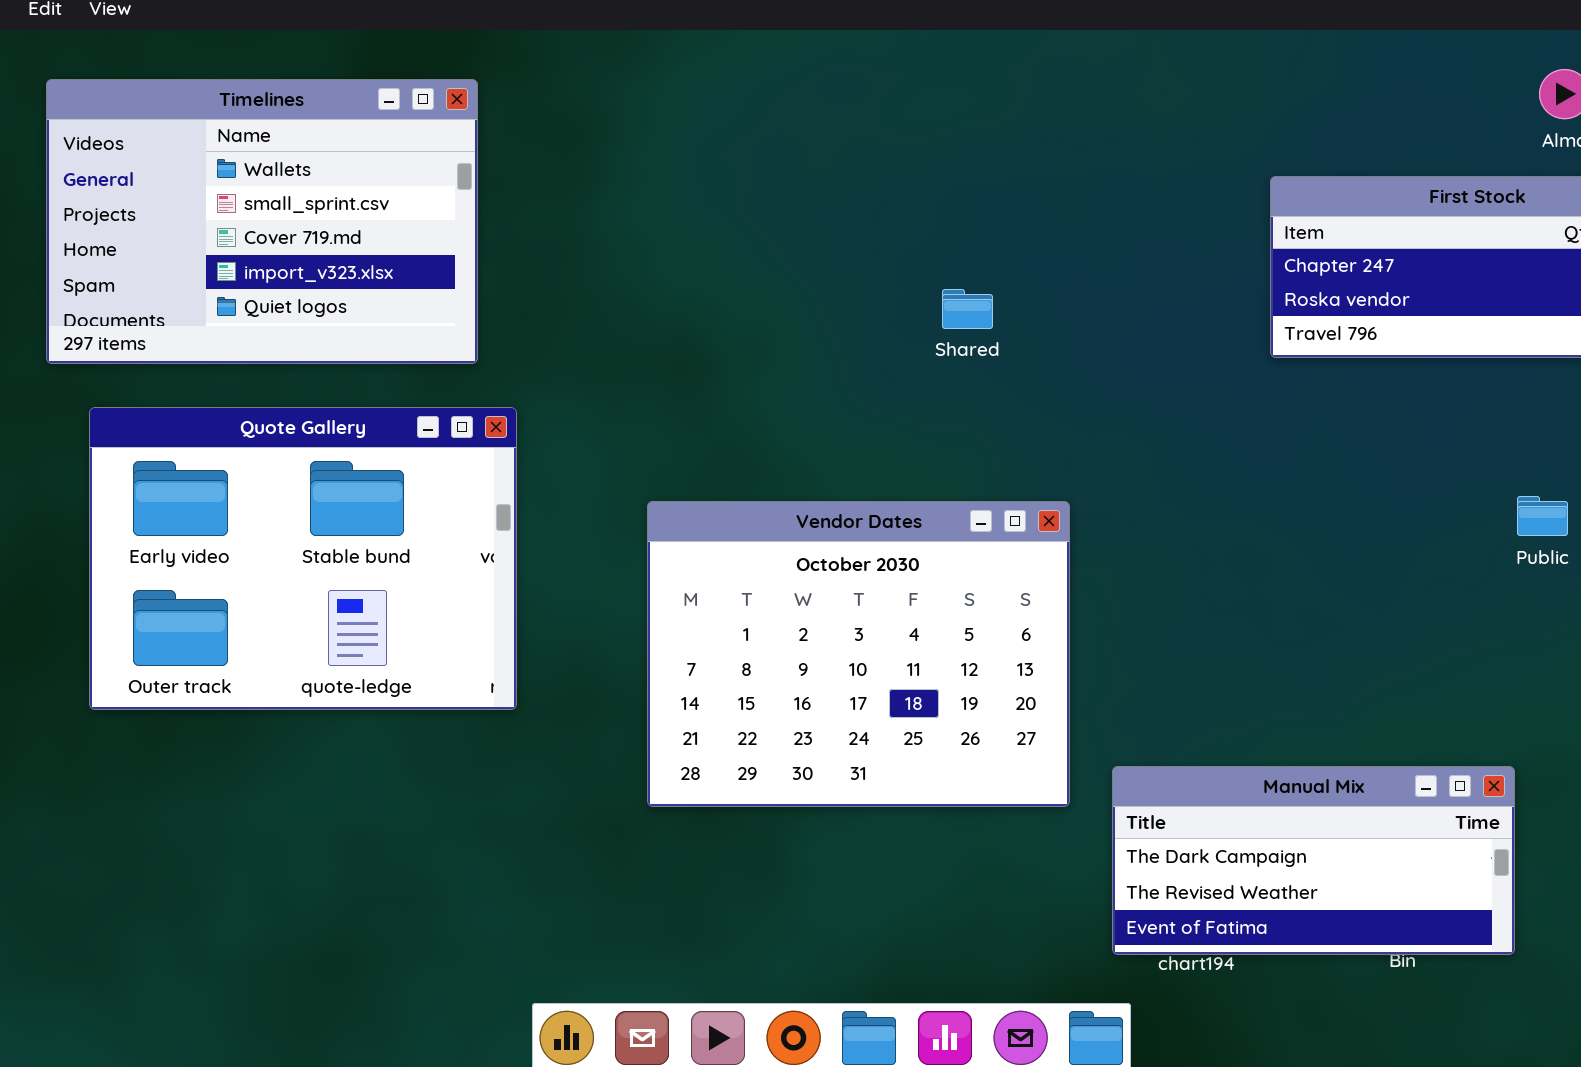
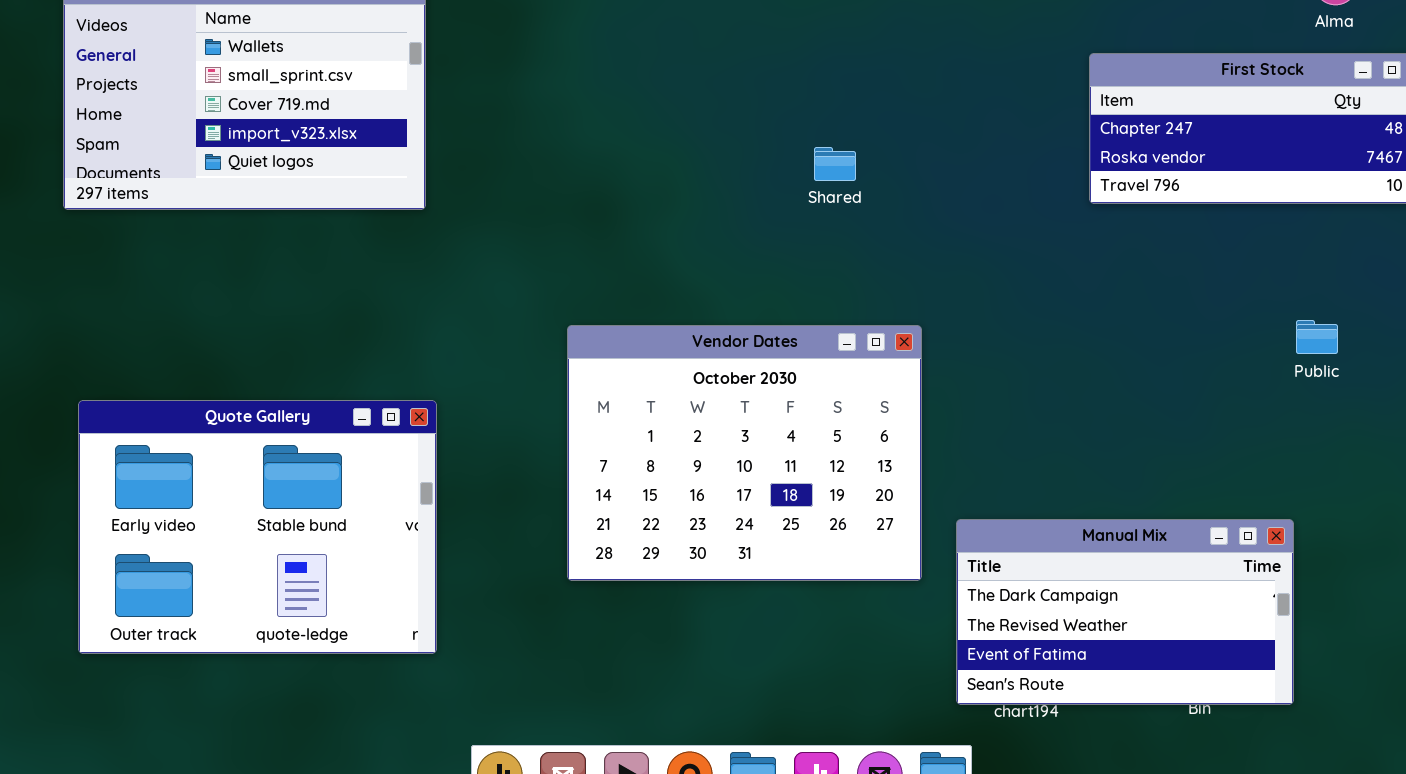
Quote Gallery: [89,407,517,710] -> [78,400,437,654], moved
Manual Mix: [1112,766,1515,955] -> [956,519,1294,705], resized

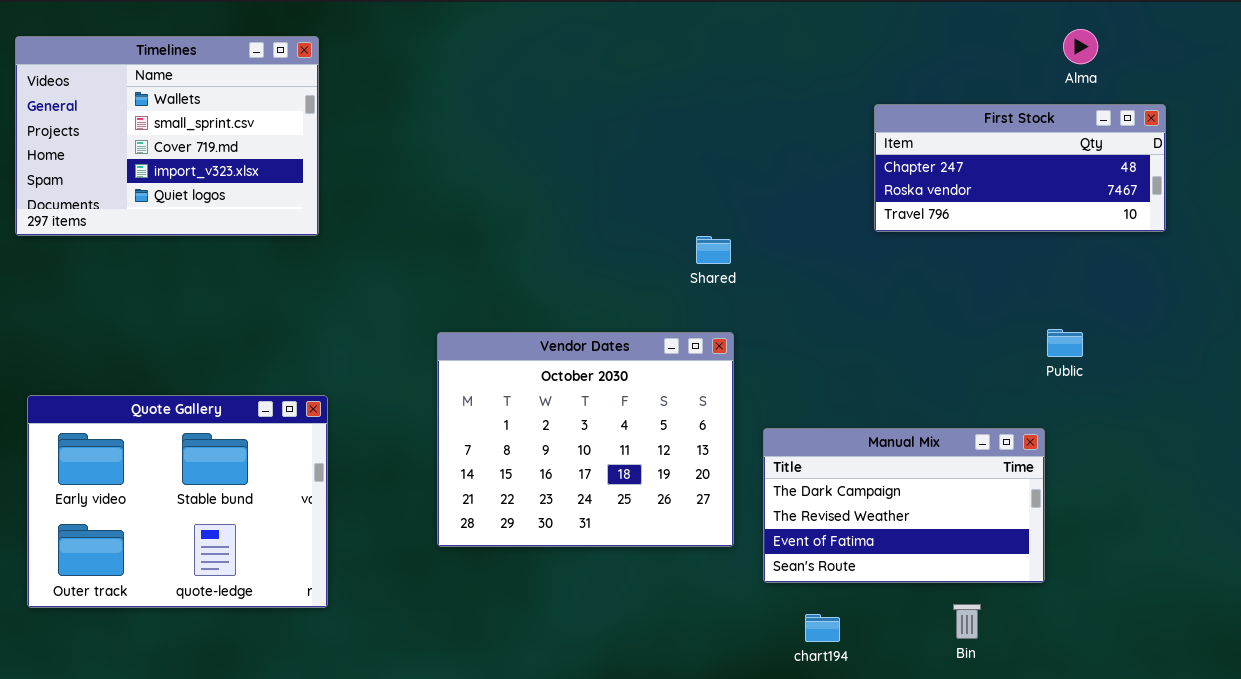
Shared: [814,147,856,181] -> [696,236,731,264], moved
Manual Mix: [956,519,1294,705] -> [763,428,1045,583], moved

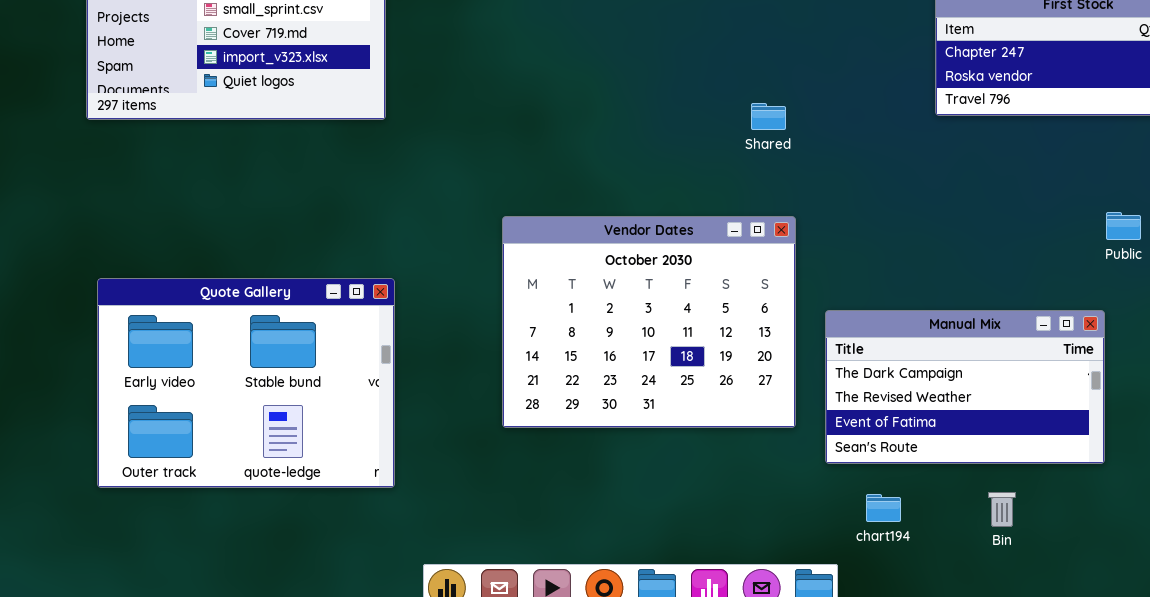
Shared: [696,236,731,264] -> [751,103,786,130], moved
Bin: [953,604,981,639] -> [988,492,1016,527], moved

